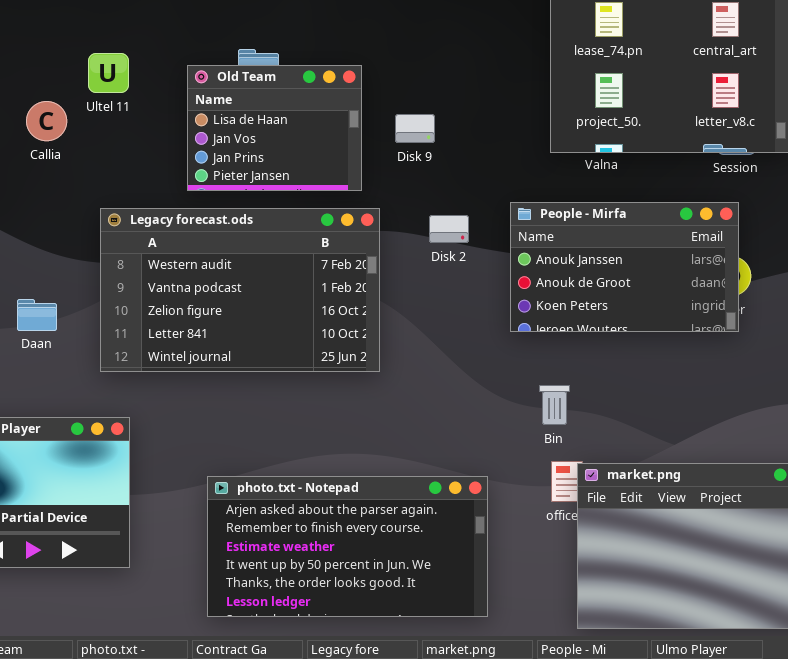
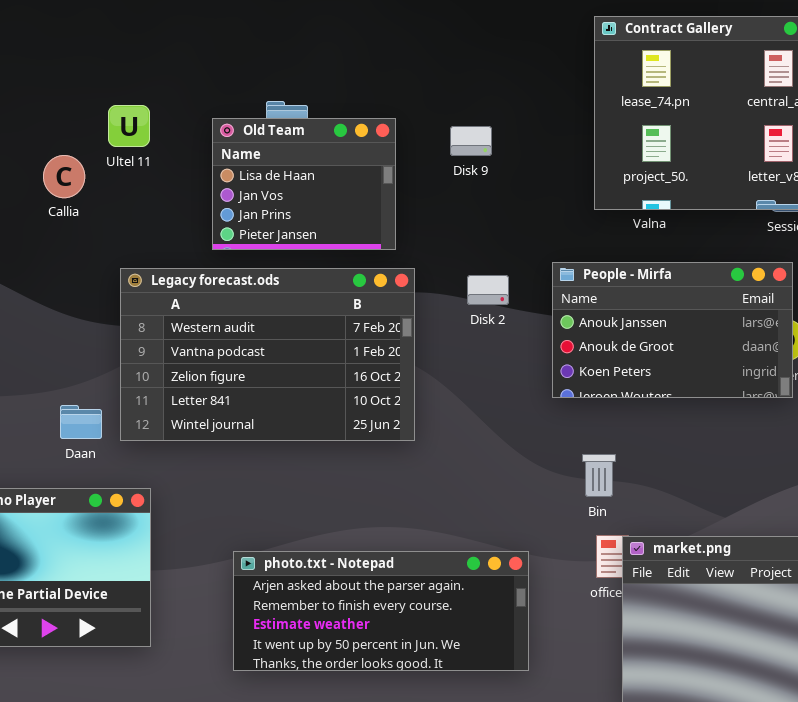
Disk 9: [395,114,435,143] -> [450,126,492,156], moved
Daan: [17,299,57,331] -> [60,405,102,439], moved
photo.txt - Notepad: [207,476,488,617] -> [233,551,529,671], resized

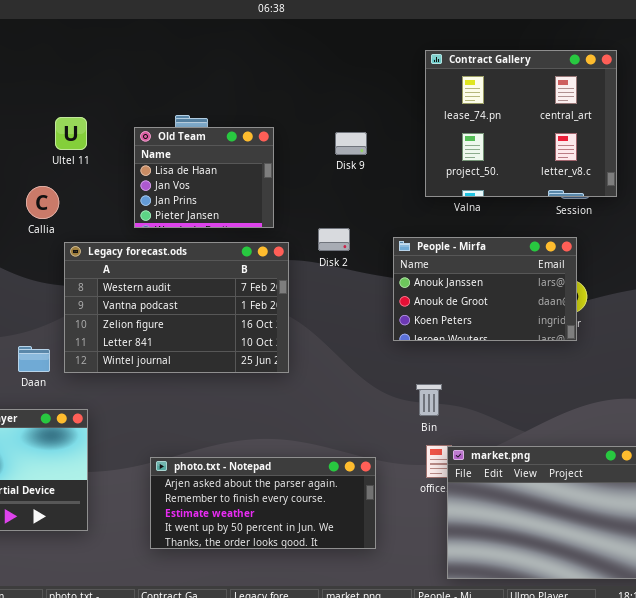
Disk 9: [450,126,492,156] -> [335,132,367,155], moved
Callia: [43,155,85,198] -> [26,186,59,219], moved
Disk 2: [467,275,509,305] -> [318,228,350,251], moved

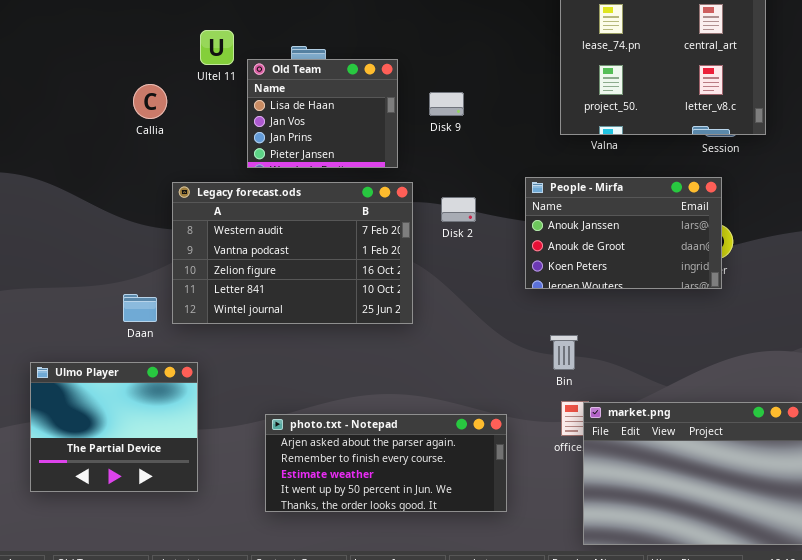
Ultel 11: [55,117,87,150] -> [200,30,234,65], moved
Disk 9: [335,132,367,155] -> [429,92,464,116], moved
Callia: [26,186,59,219] -> [133,84,167,119], moved
Disk 2: [318,228,350,251] -> [441,197,476,222], moved

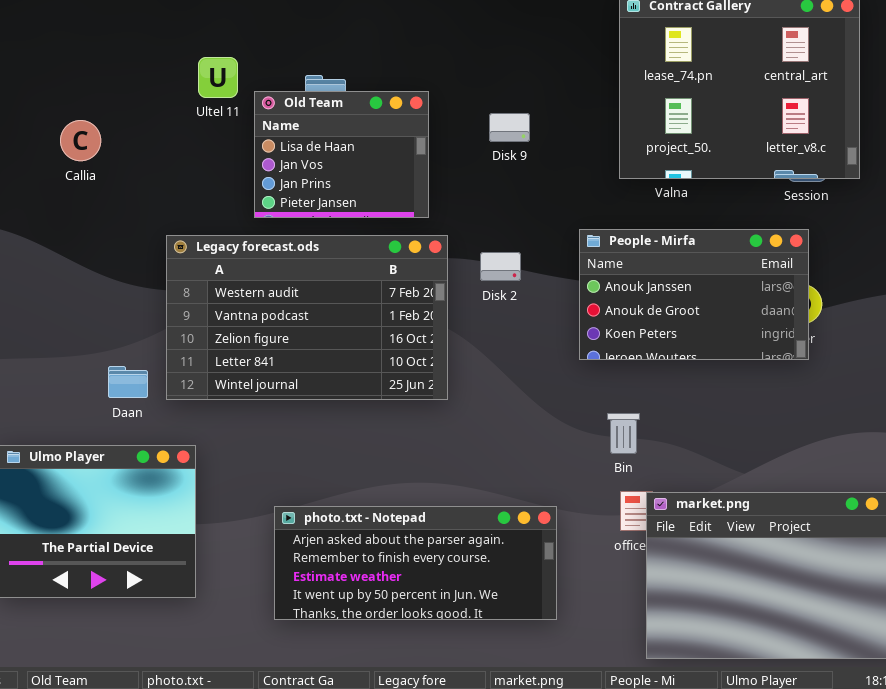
Callia: [133,84,167,119] -> [60,120,101,161], moved
Disk 9: [429,92,464,116] -> [489,113,530,142], moved

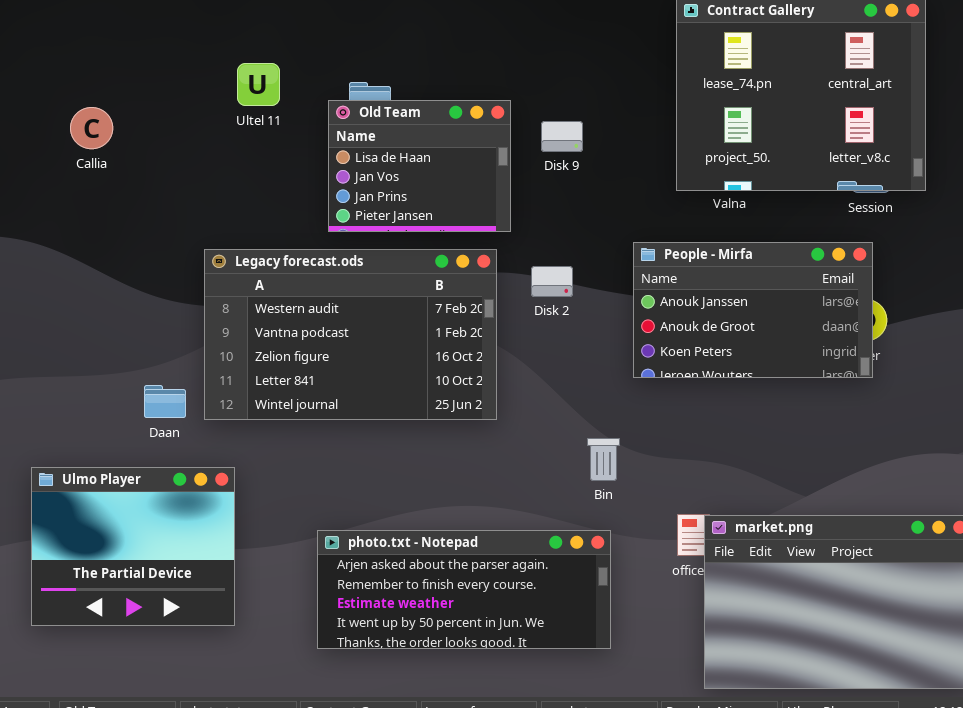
Old Team: [254,91,429,218] -> [328,100,511,232], moved
Callia: [60,120,101,161] -> [70,107,113,149], moved
Bin: [607,413,640,454] -> [587,438,620,481], moved

